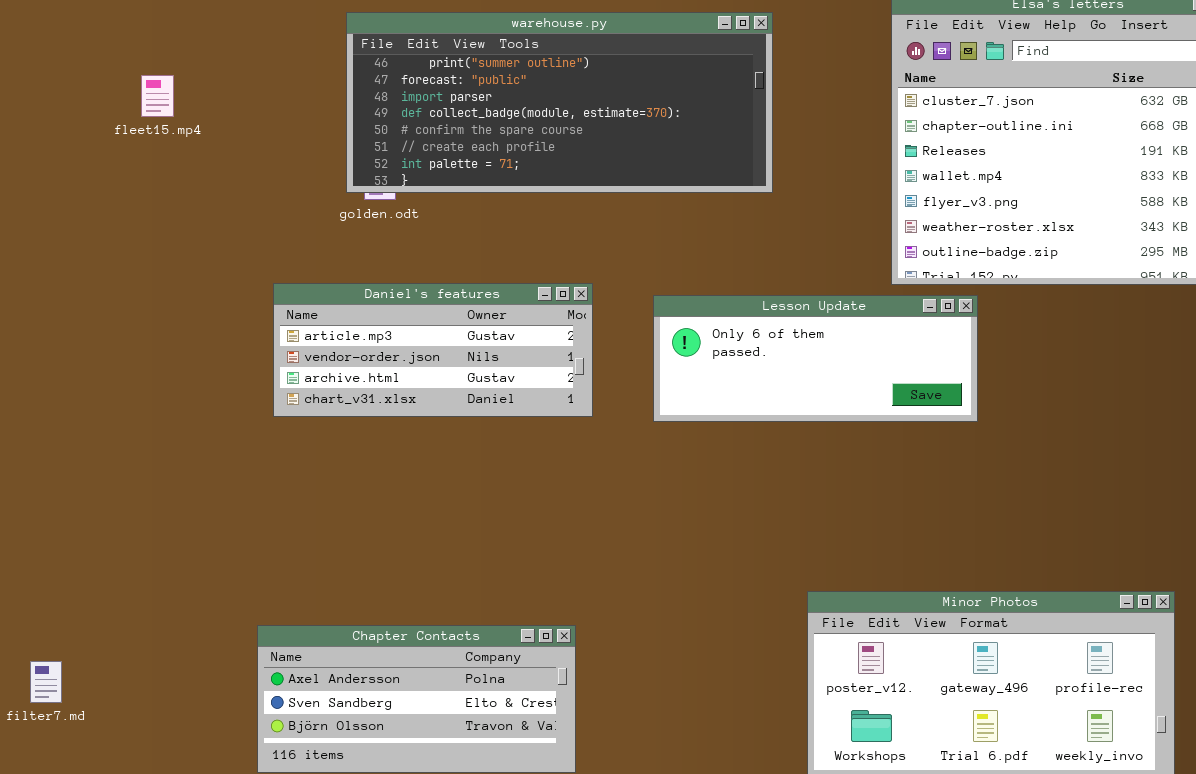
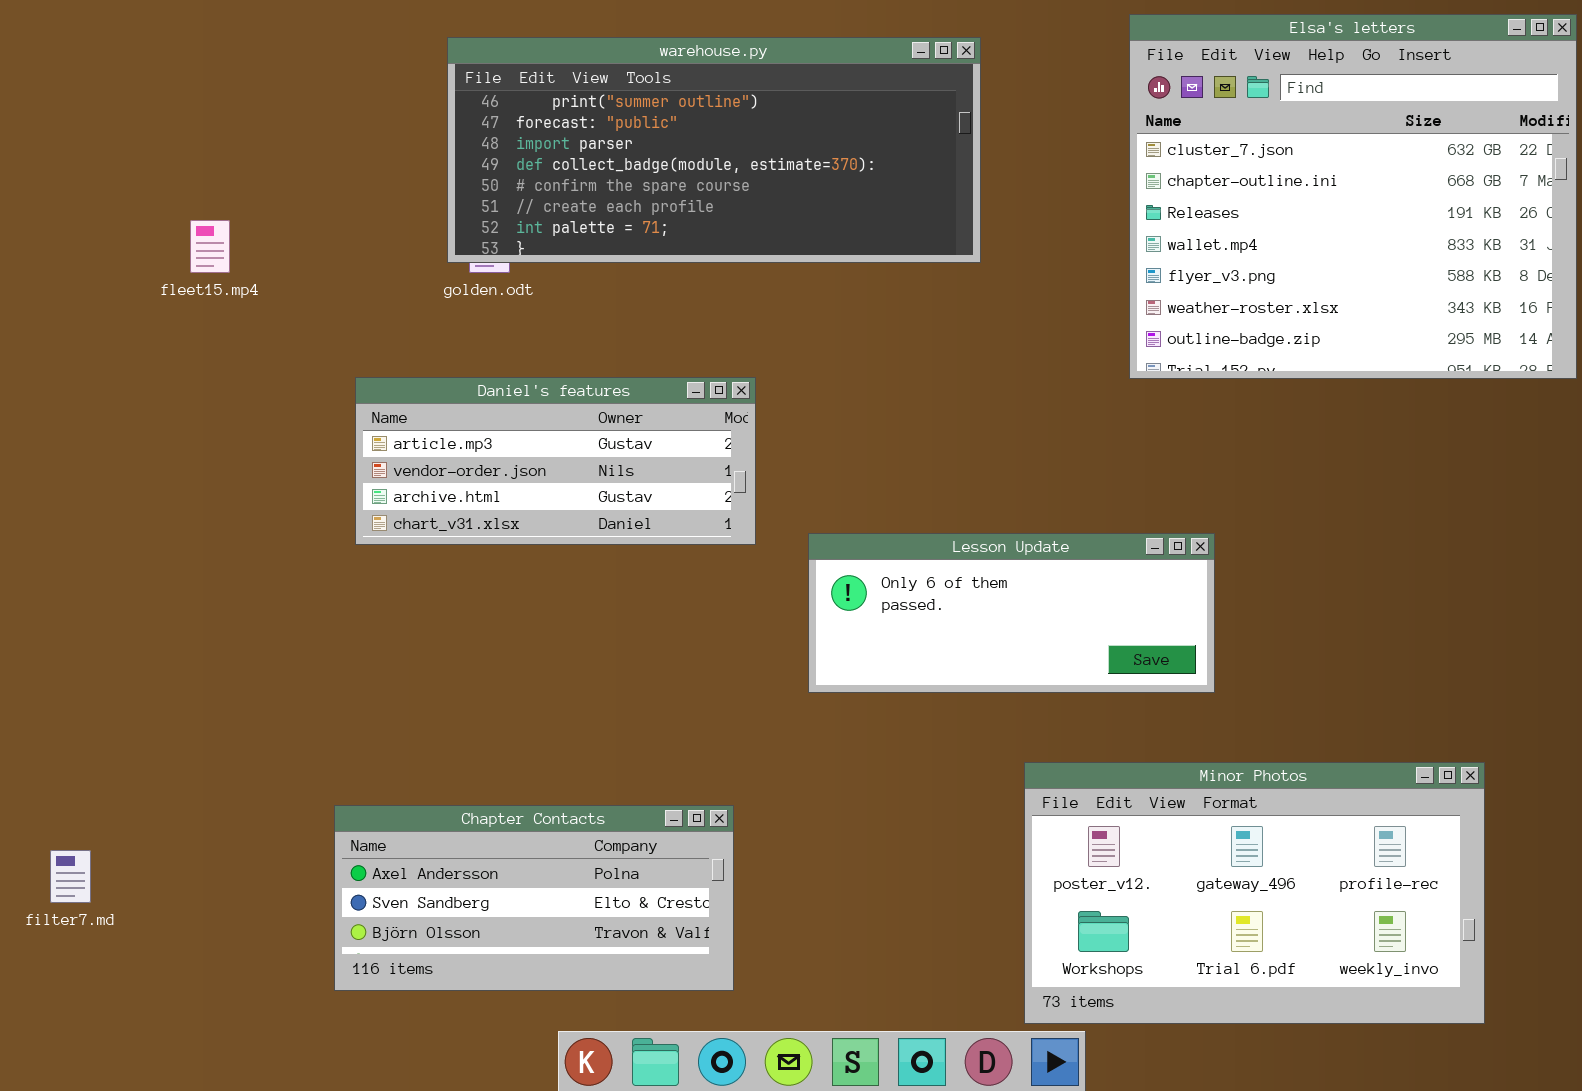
fleet15.mp4: [141,75,174,117] -> [190,220,230,273], moved
Lesson Update: [653,295,978,422] -> [808,533,1215,693], moved

